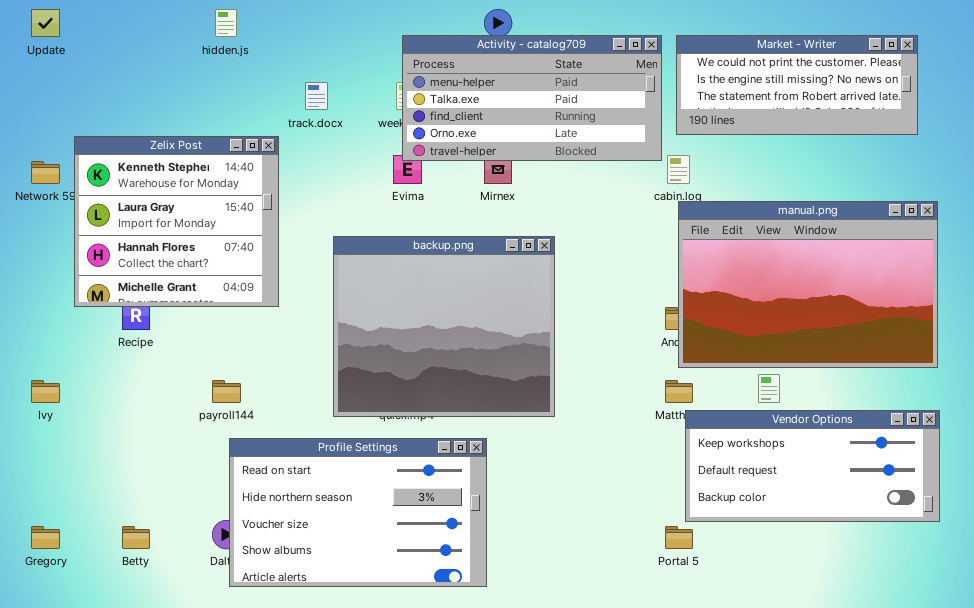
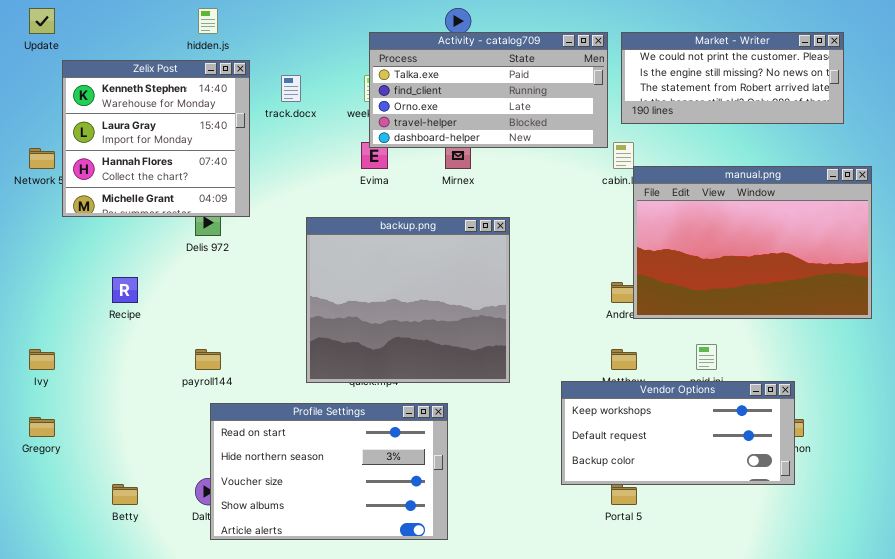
Activity - catalog709: [402,35,662,161] -> [369,32,608,148], scrolled down 1 row
Zelix Post: [74,136,279,307] -> [62,60,250,217], moved
manual.png: [678,201,938,368] -> [633,166,872,319], moved
Vendor Options: [685,410,940,522] -> [561,381,795,485], moved
Gregory: [31,526,60,549] -> [29,417,55,437], moved

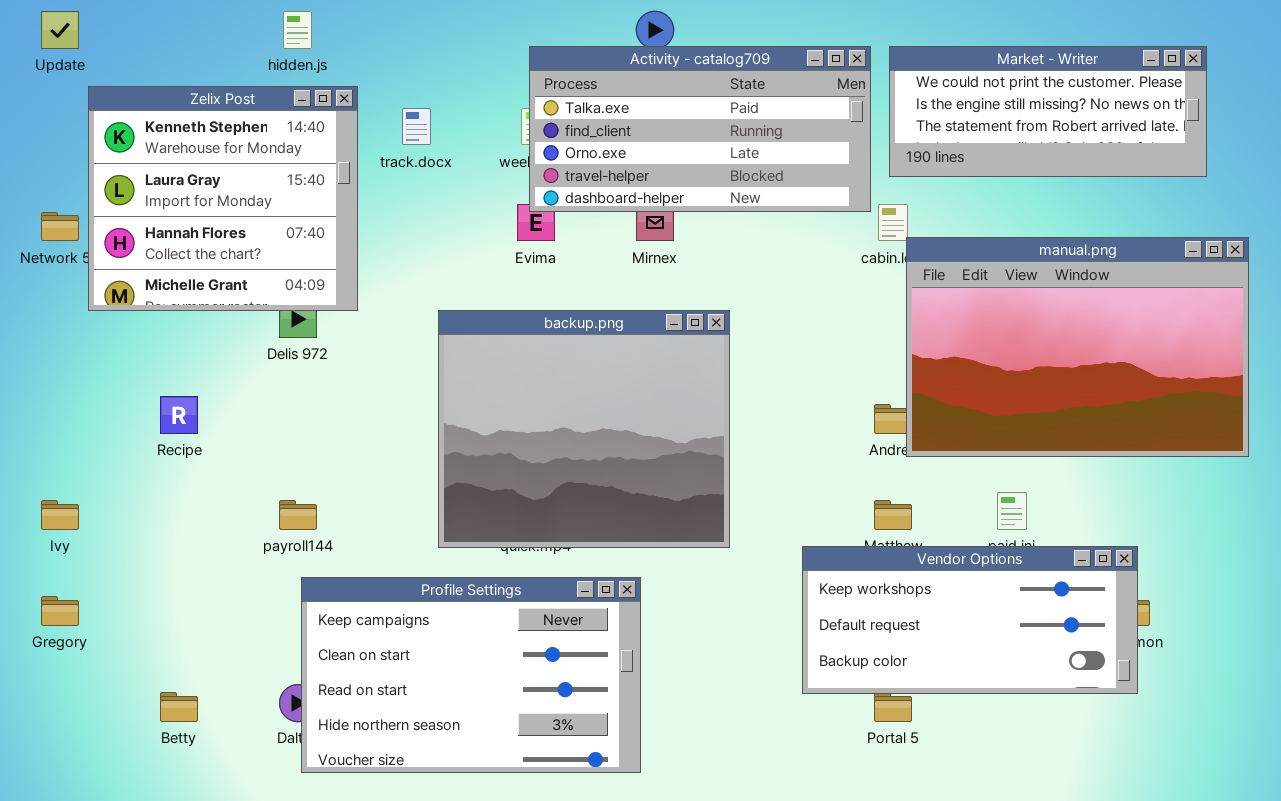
Profile Settings: [210,403,448,540] -> [301,577,641,773], scrolled up 2 rows

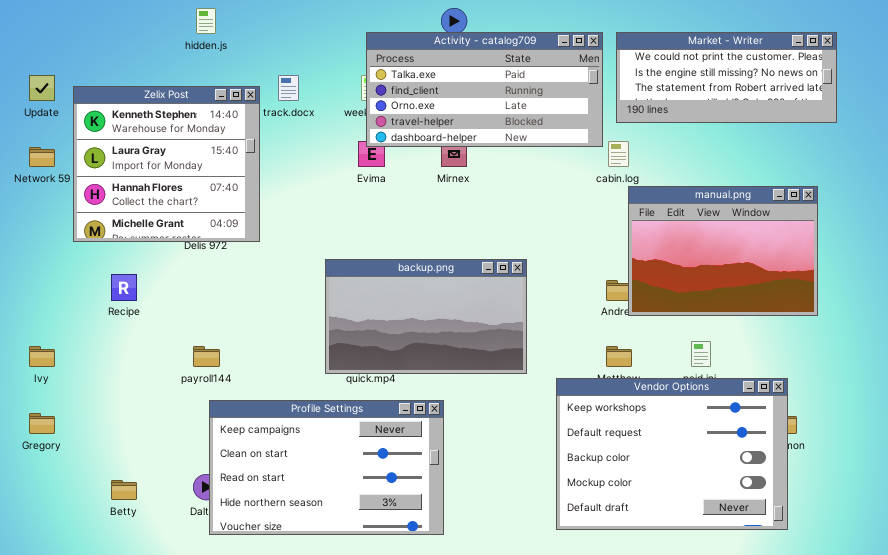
Update: [41,11,79,49] -> [29,75,55,101], moved
Zelix Post: [88,86,358,311] -> [73,86,260,242], moved
manual.png: [906,237,1249,457] -> [628,186,818,316], resized
backup.png: [438,310,730,548] -> [325,259,527,374], moved, resized
Vendor Options: [802,546,1138,694] -> [556,378,788,530], resized

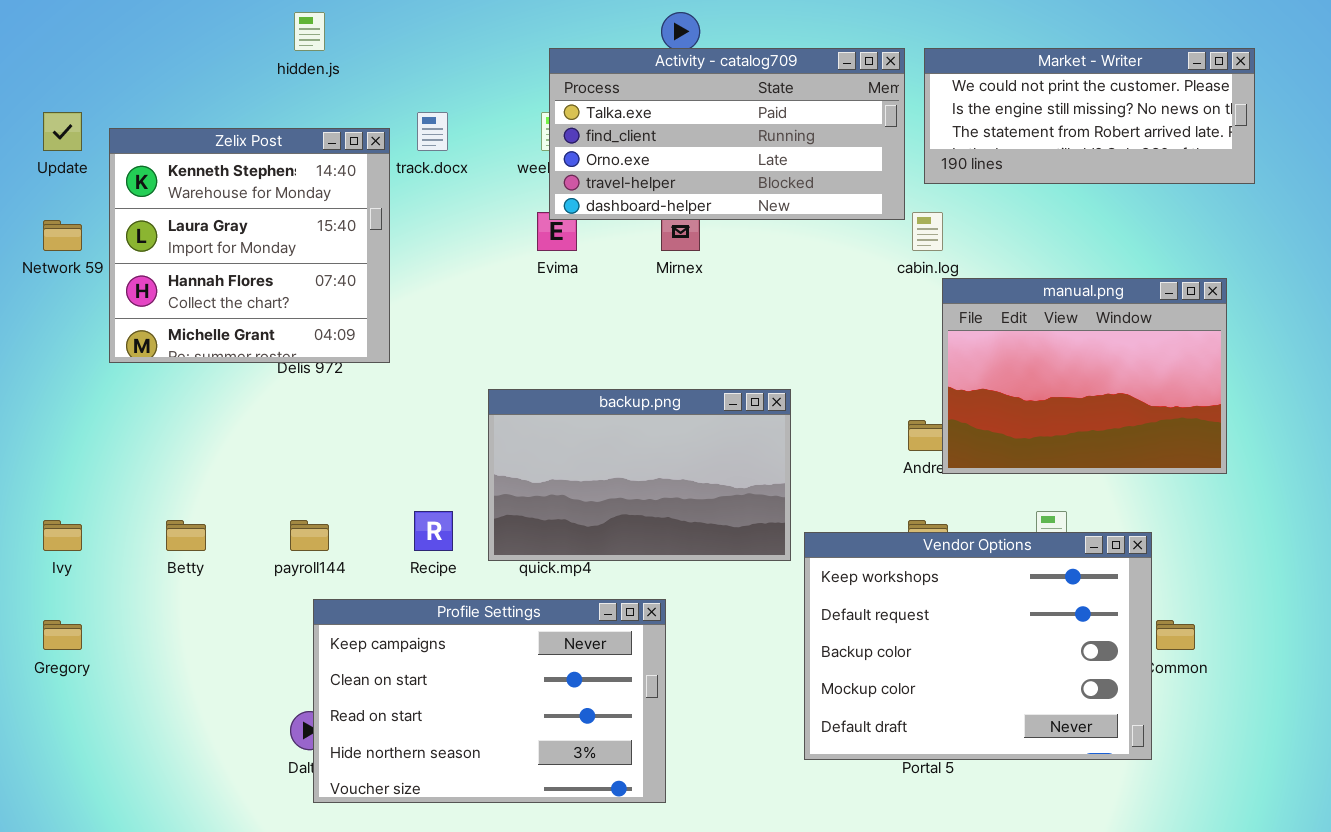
Recipe: [111,274,137,301] -> [414,511,453,551], moved
Vendor Options: [556,378,788,530] -> [804,532,1152,760], moved
Betty: [111,480,137,500] -> [166,520,206,551], moved

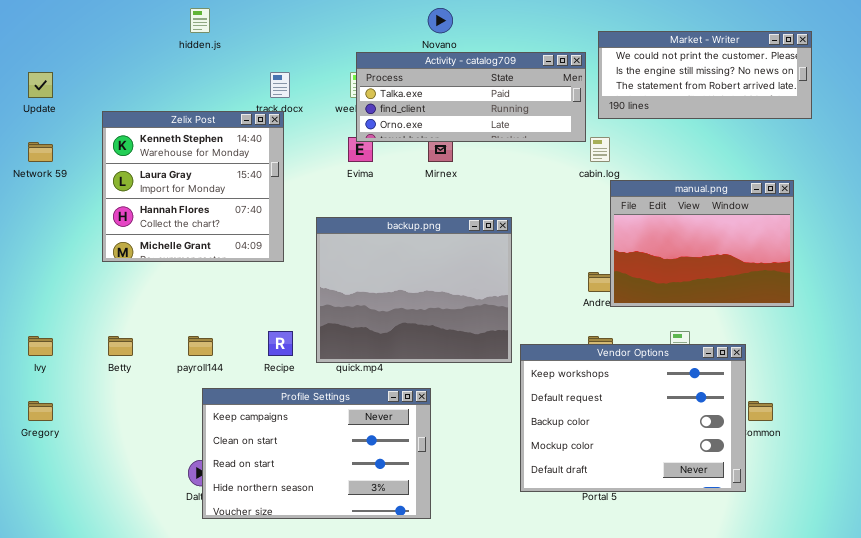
Activity - catalog709: [549,48,905,220] -> [356,52,586,142], resized
Zelix Post: [109,128,390,363] -> [102,111,284,262], moved
backup.png: [488,389,791,561] -> [316,217,512,363], resized

